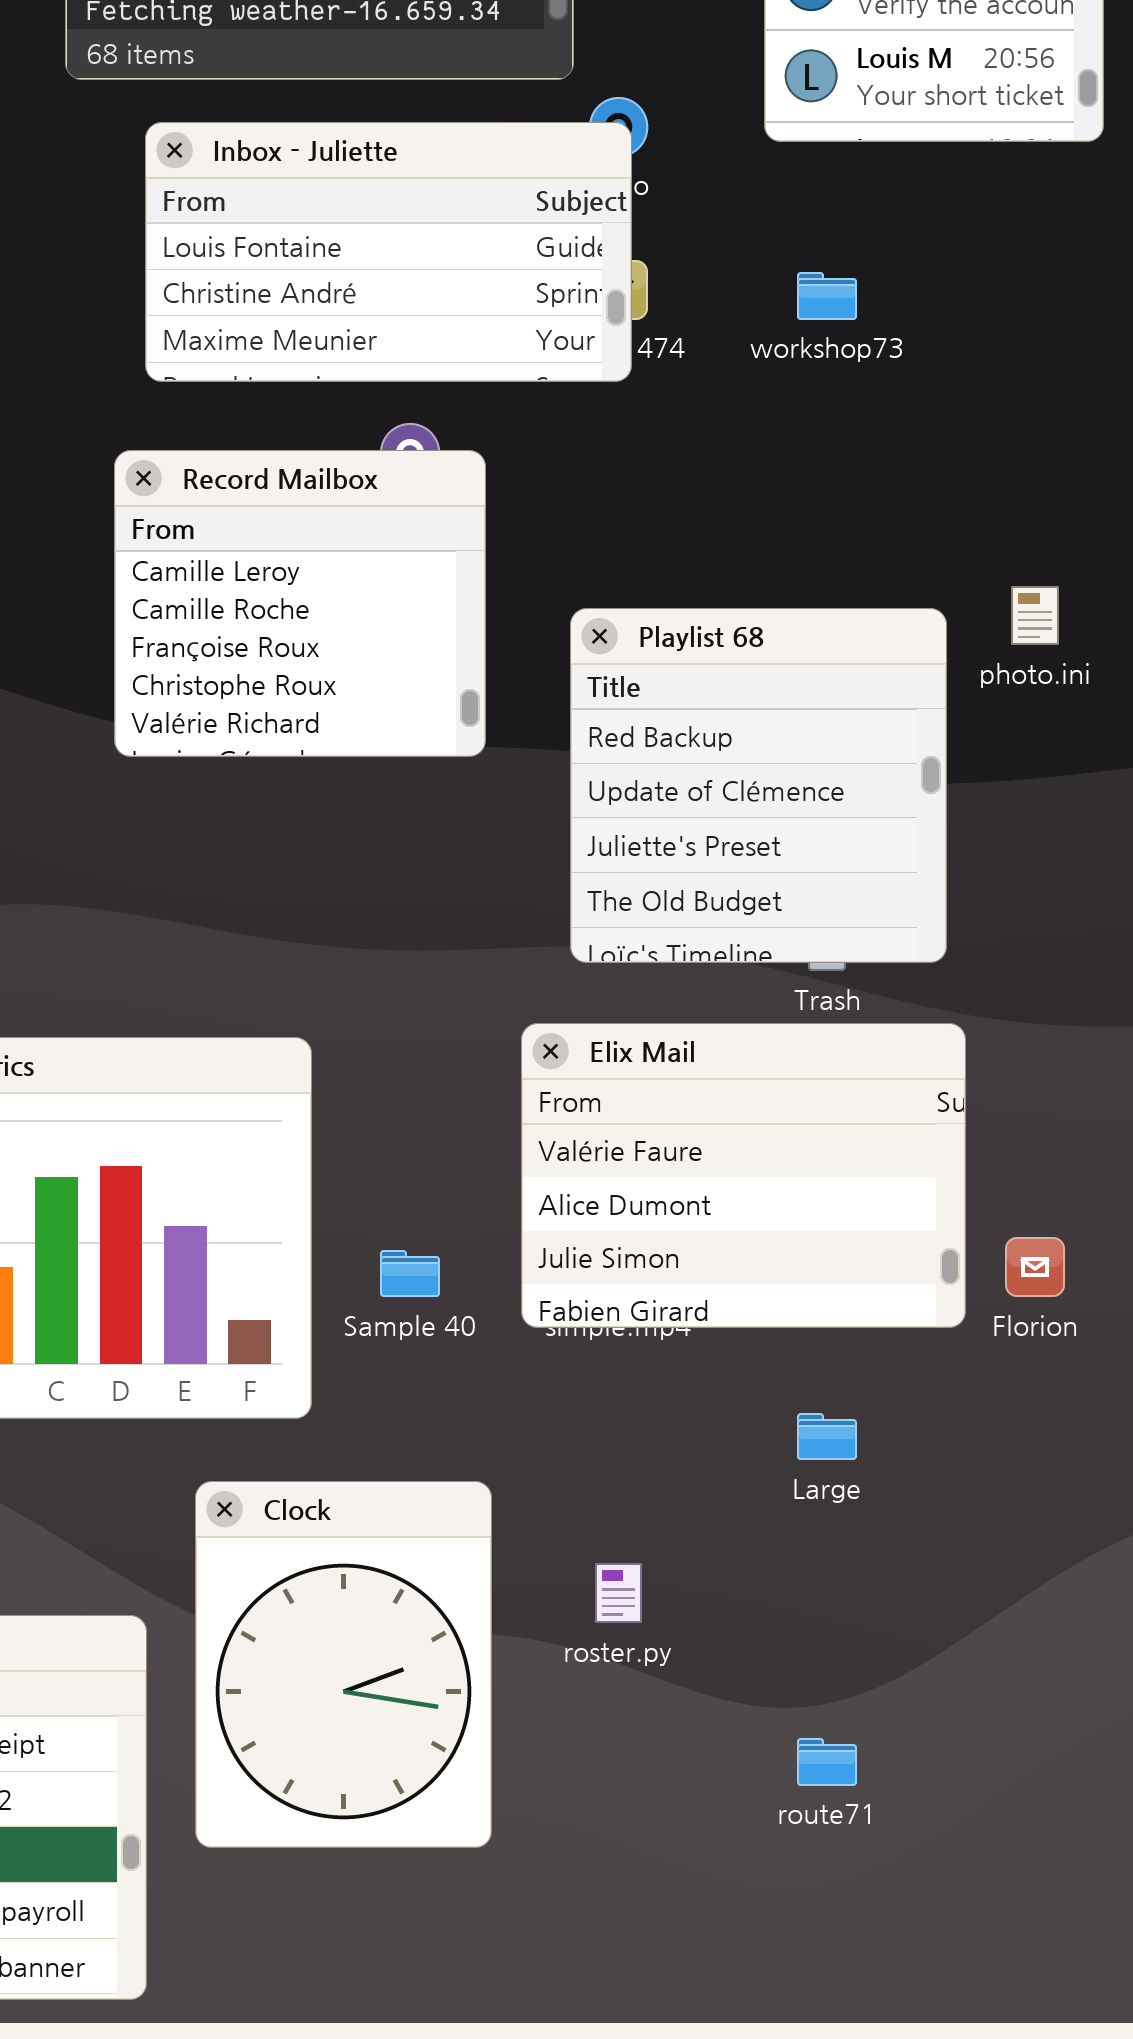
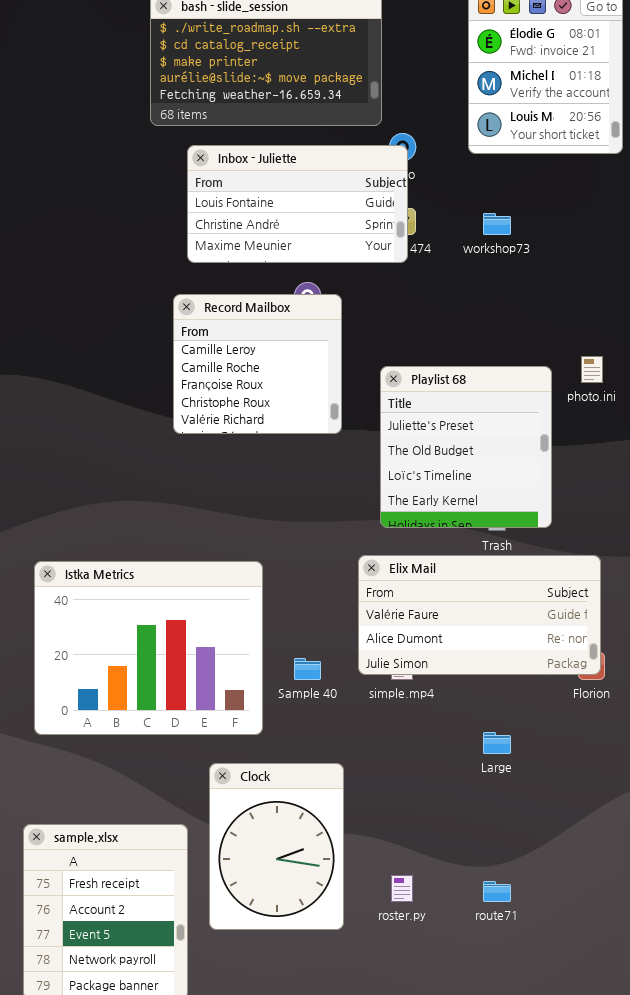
Playlist 68: [570,608,947,963] -> [380,366,552,528], scrolled down 2 rows
Elix Mail: [521,1023,966,1328] -> [358,555,601,675], resized
roster.py: [595,1563,642,1623] -> [391,875,413,902], moved

